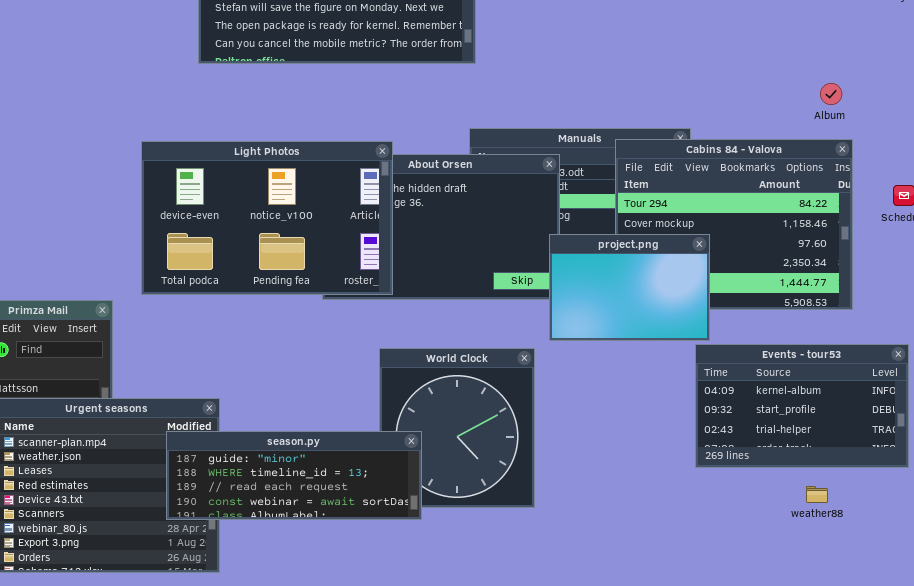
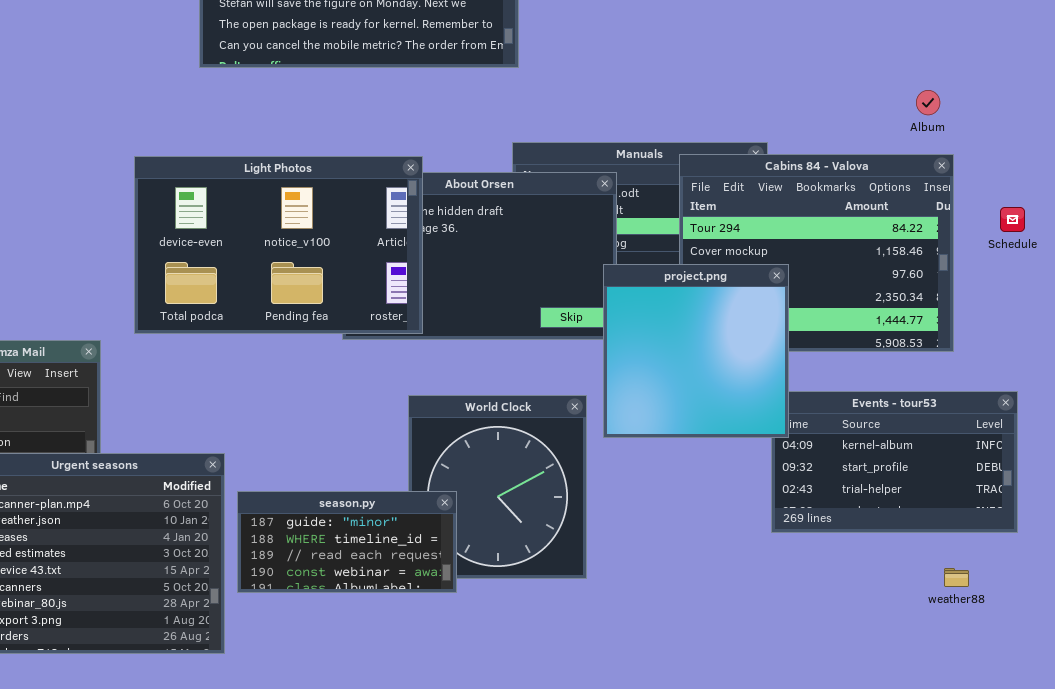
project.png: [549,234,710,341] -> [603,264,789,438], resized
season.py: [166,431,422,520] -> [237,491,457,593], resized
weather88: [806,486,828,503] -> [944,568,969,587], moved

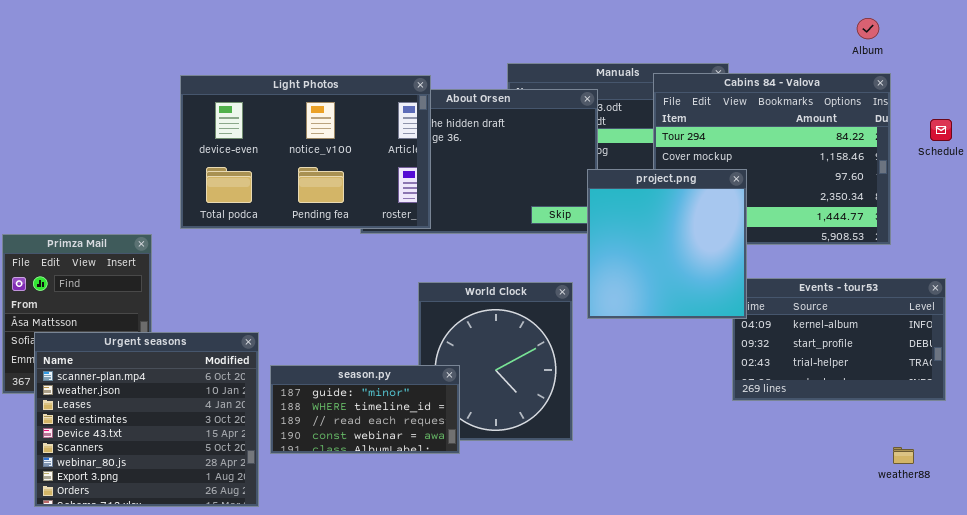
weather88: [944,568,969,587] -> [893,447,914,464], moved

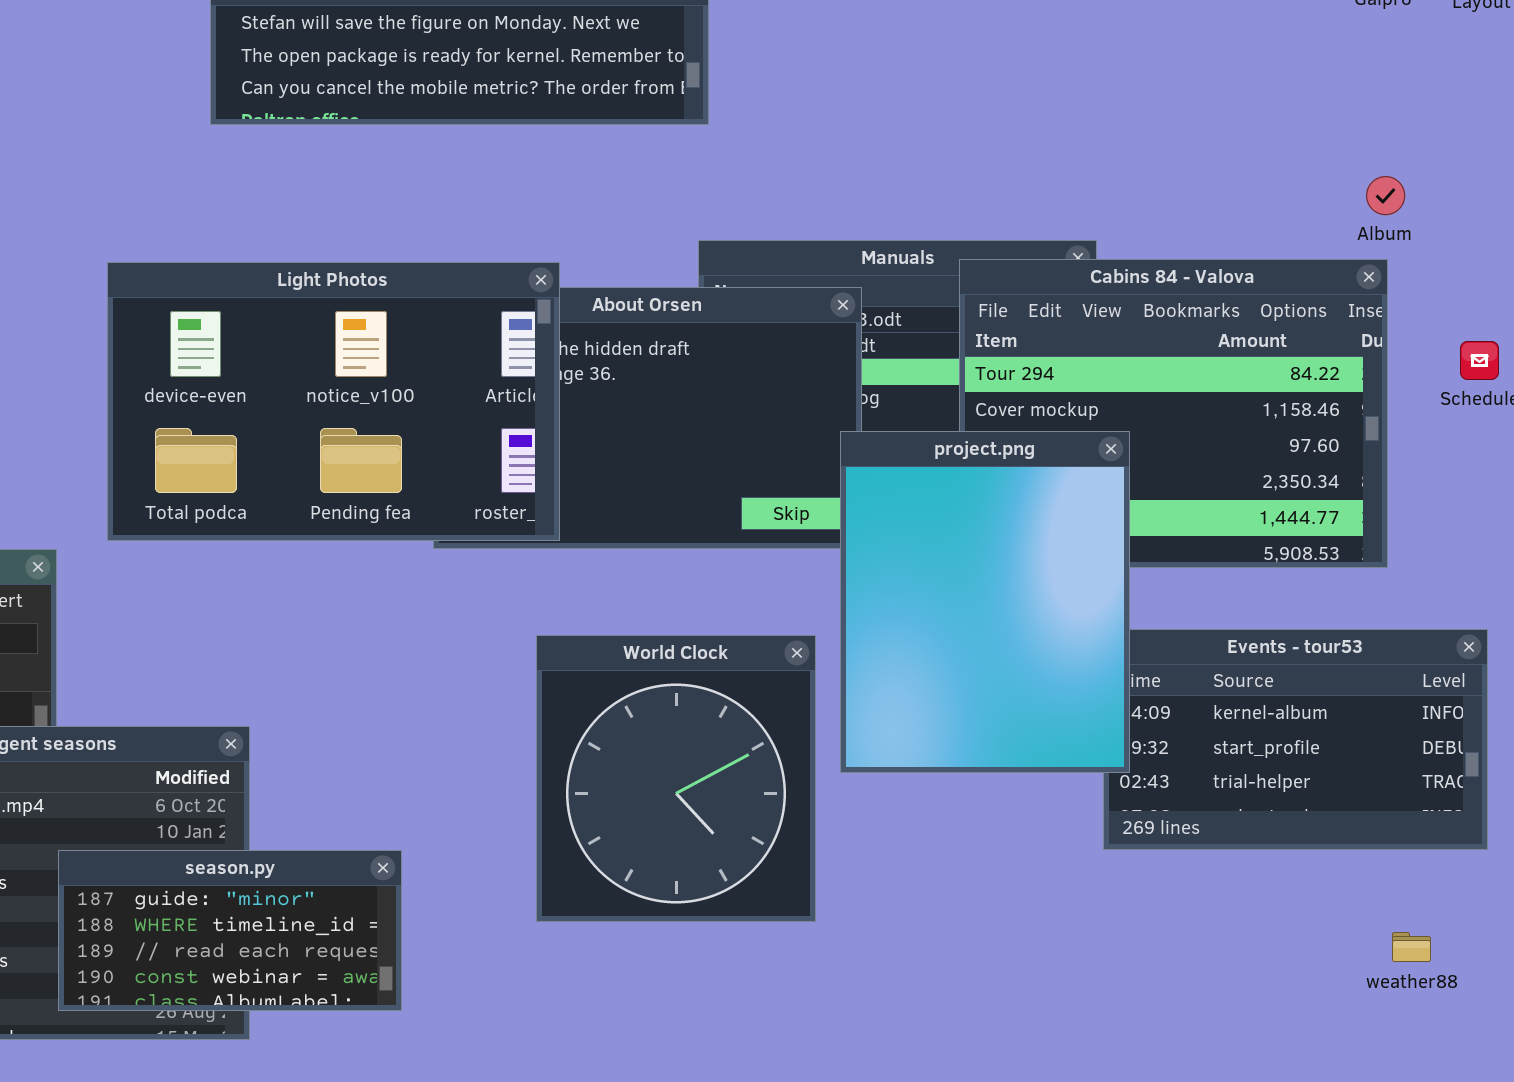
Album: [857,18,879,39] -> [1366,176,1405,215], moved
project.png: [587,169,747,319] -> [840,431,1130,773], resized
season.py: [270,365,460,454] -> [58,850,402,1011], moved

